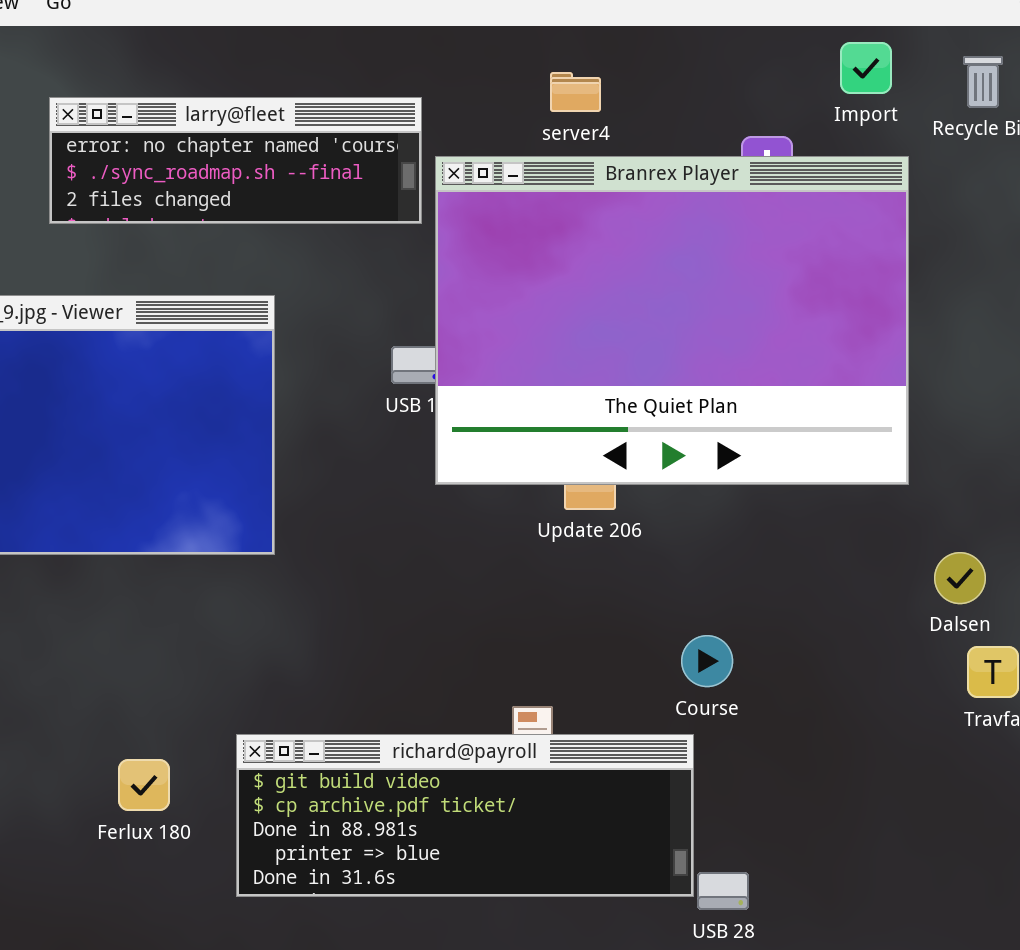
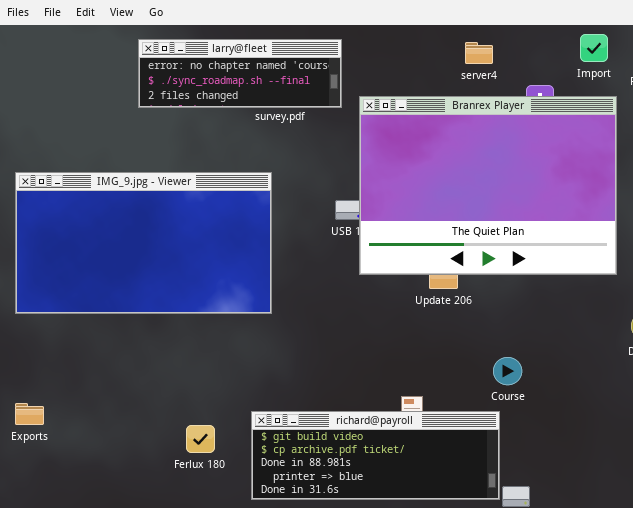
server4: [550,72,601,112] -> [465,42,493,64], moved
larry@fleet: [49,97,422,224] -> [138,39,342,108], moved

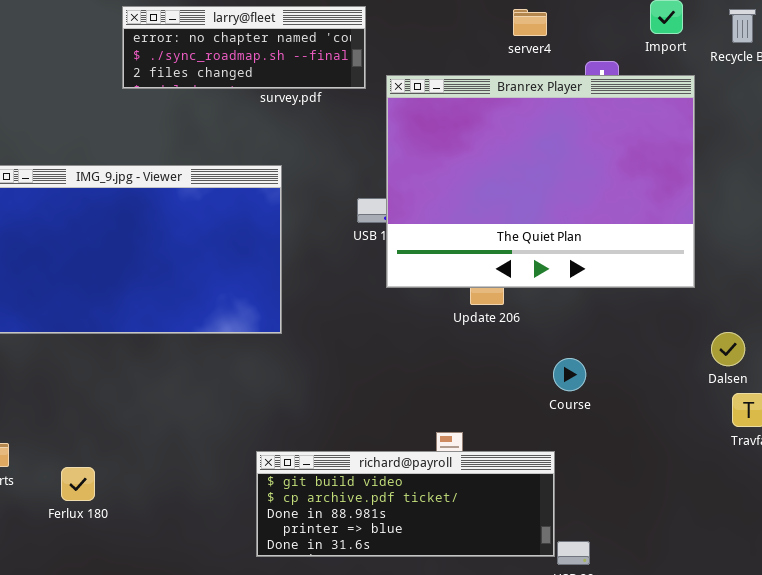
Course: [493,357,522,385] -> [553,358,586,391], moved
Ferlux 180: [186,425,215,453] -> [61,467,95,501], moved

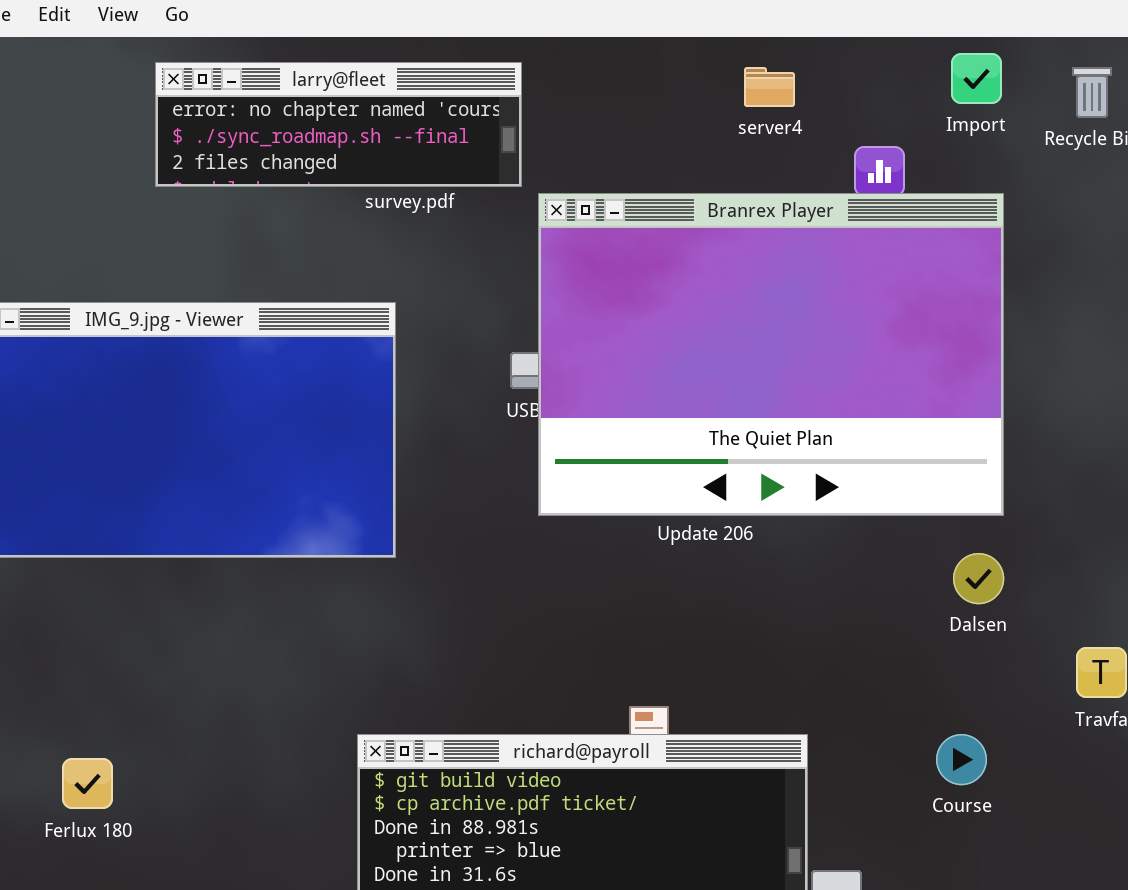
Branrex Player: [386,75,695,288] -> [538,193,1004,516], moved
Dalsen: [711,332,745,366] -> [953,553,1004,604], moved
Course: [553,358,586,391] -> [936,734,987,785], moved

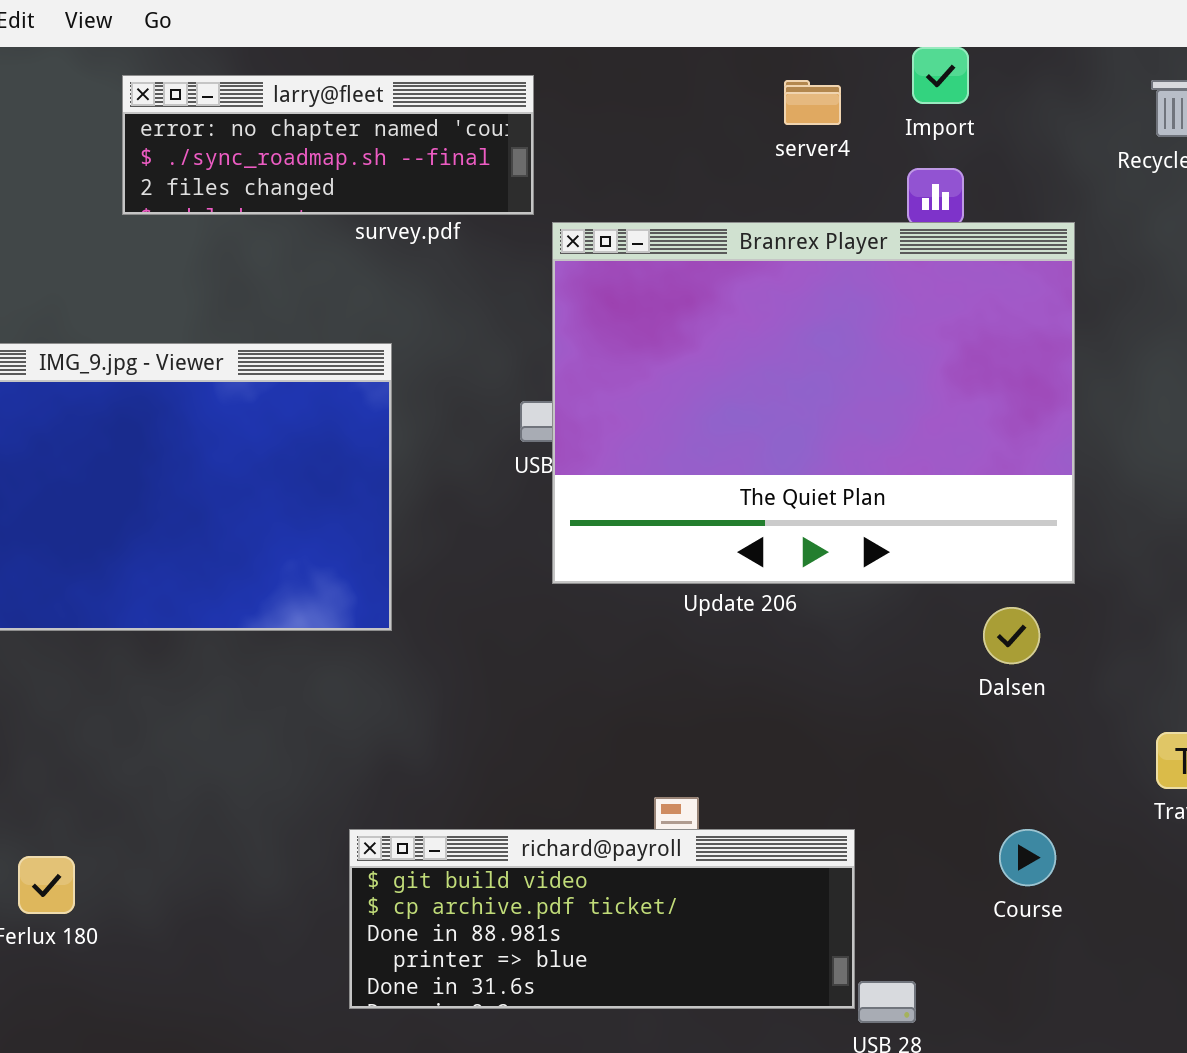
Import: [951,53,1002,104] -> [912,47,969,104], moved
Dalsen: [953,553,1004,604] -> [983,607,1040,664], moved

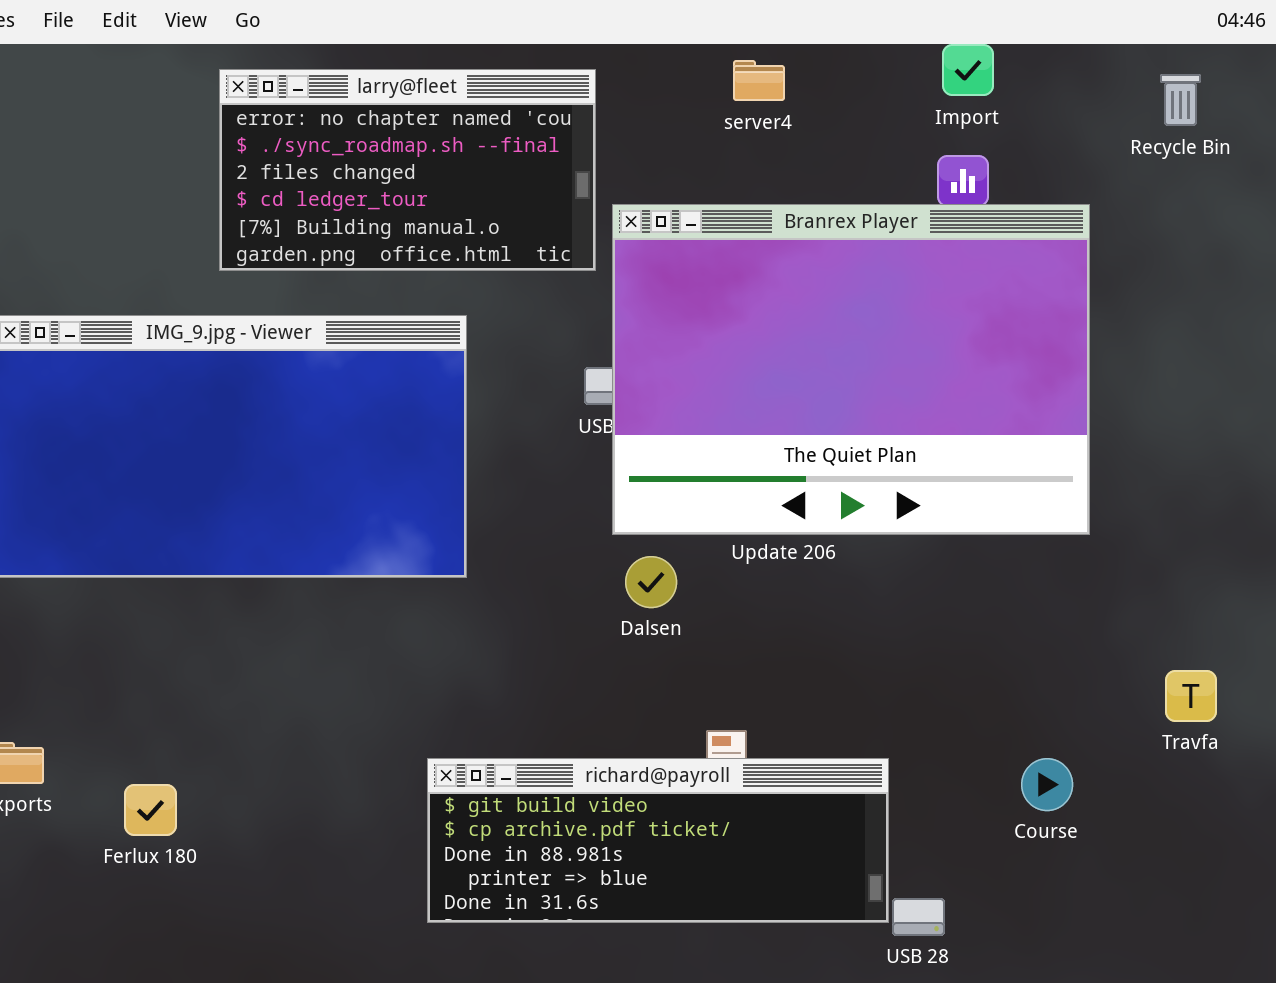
larry@fleet: [122,75,534,215] -> [219,69,596,271], resized
server4: [784,80,841,125] -> [733,60,785,101], moved
Dalsen: [983,607,1040,664] -> [625,556,677,608], moved

